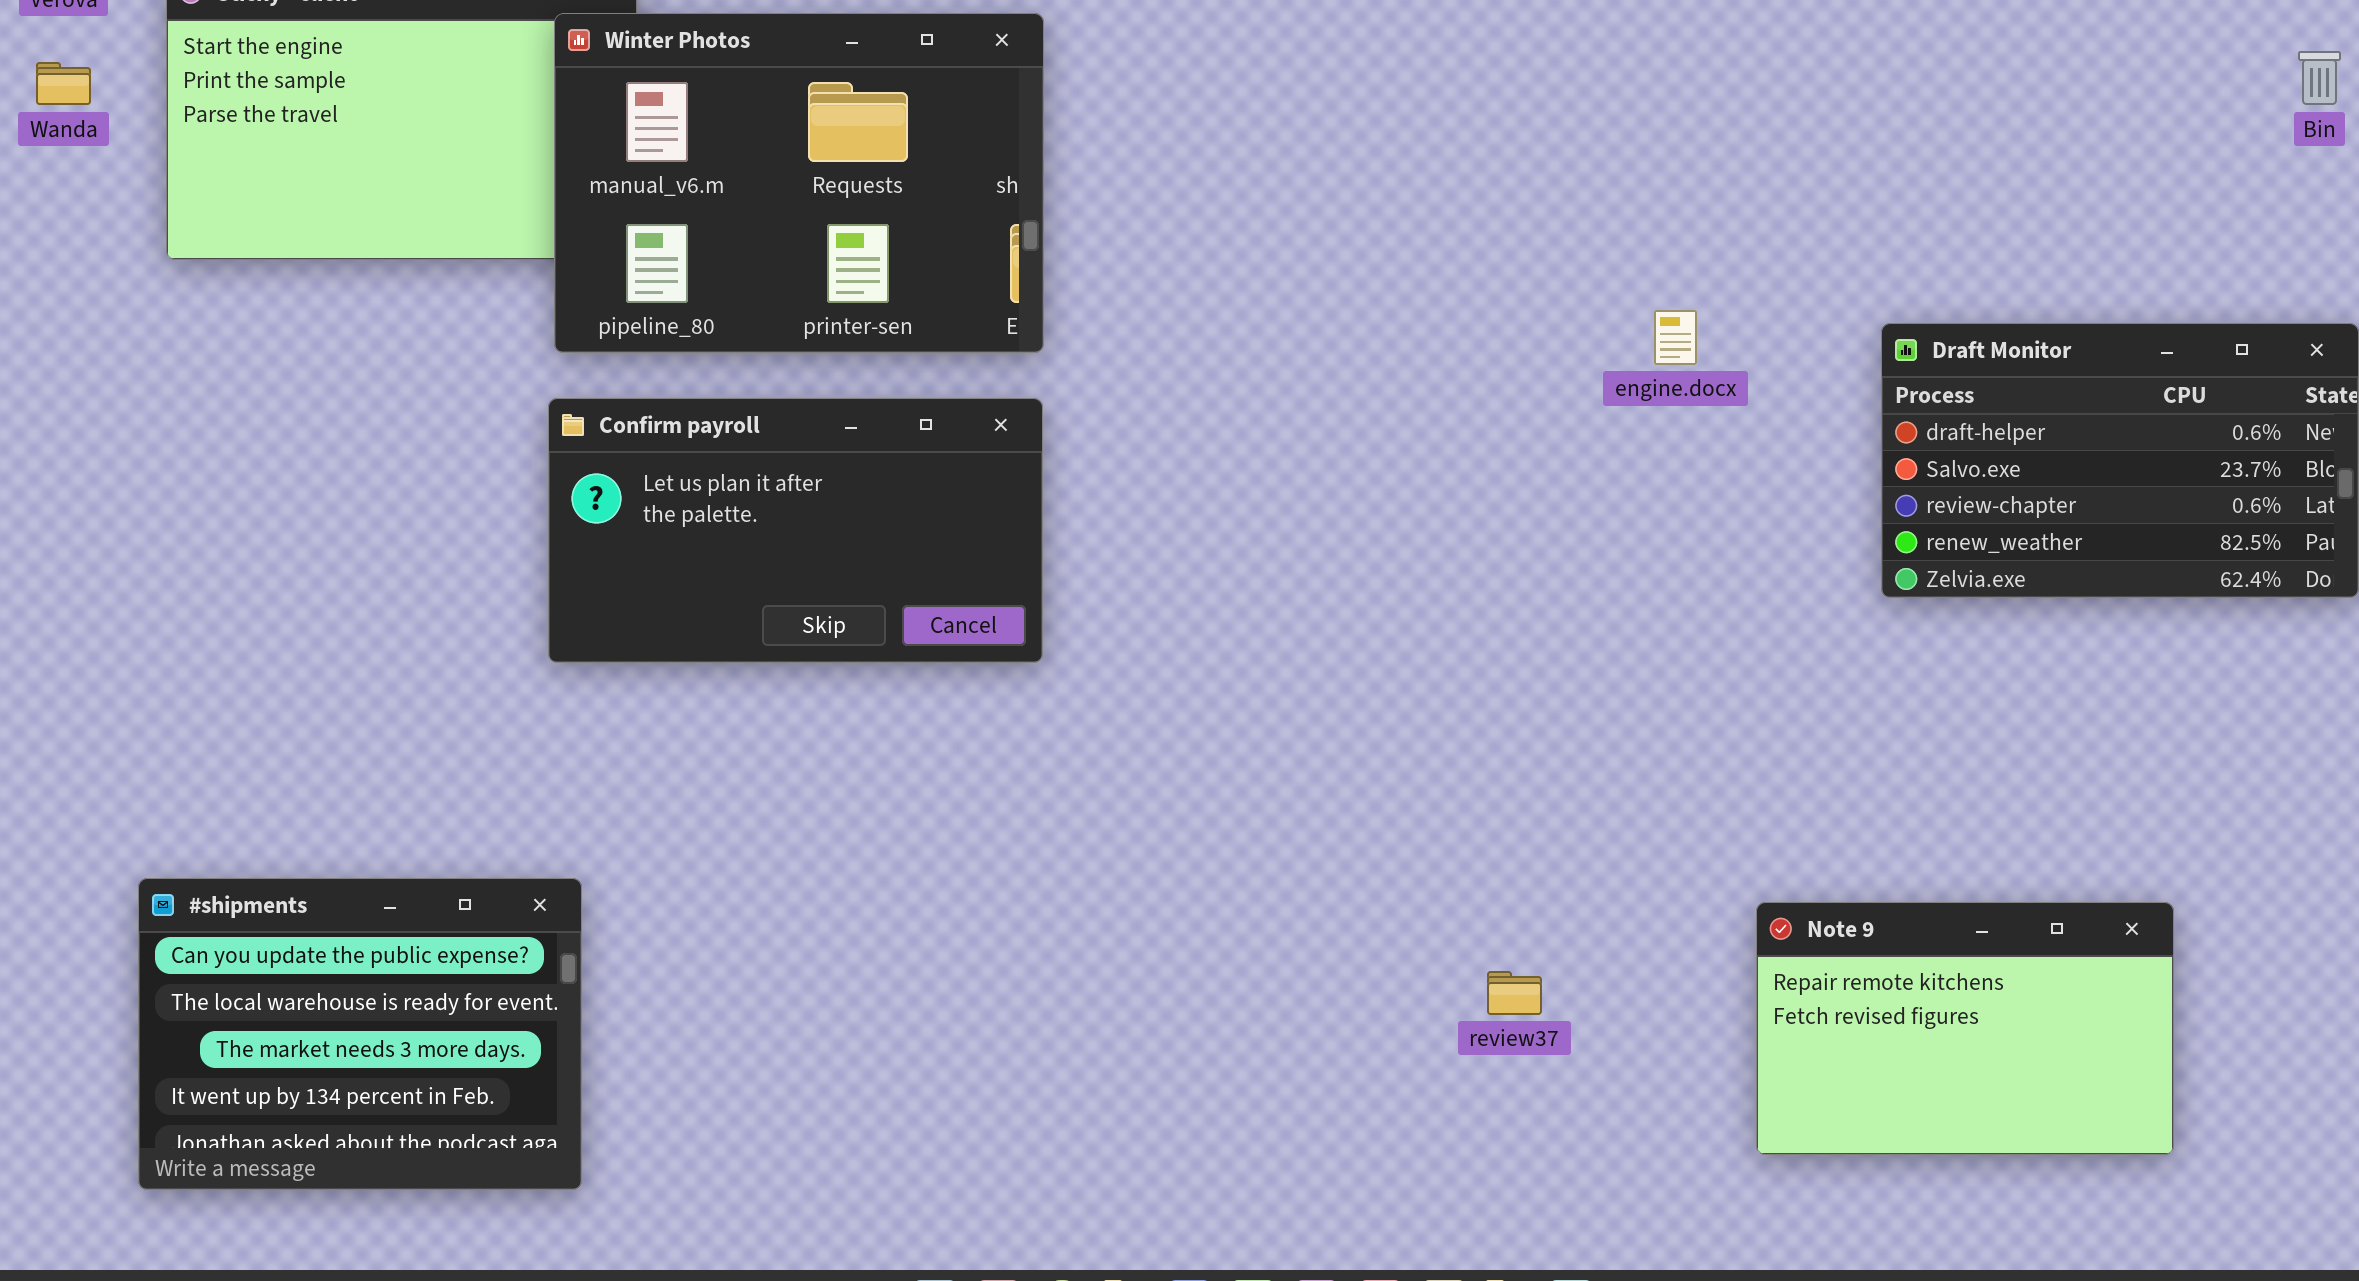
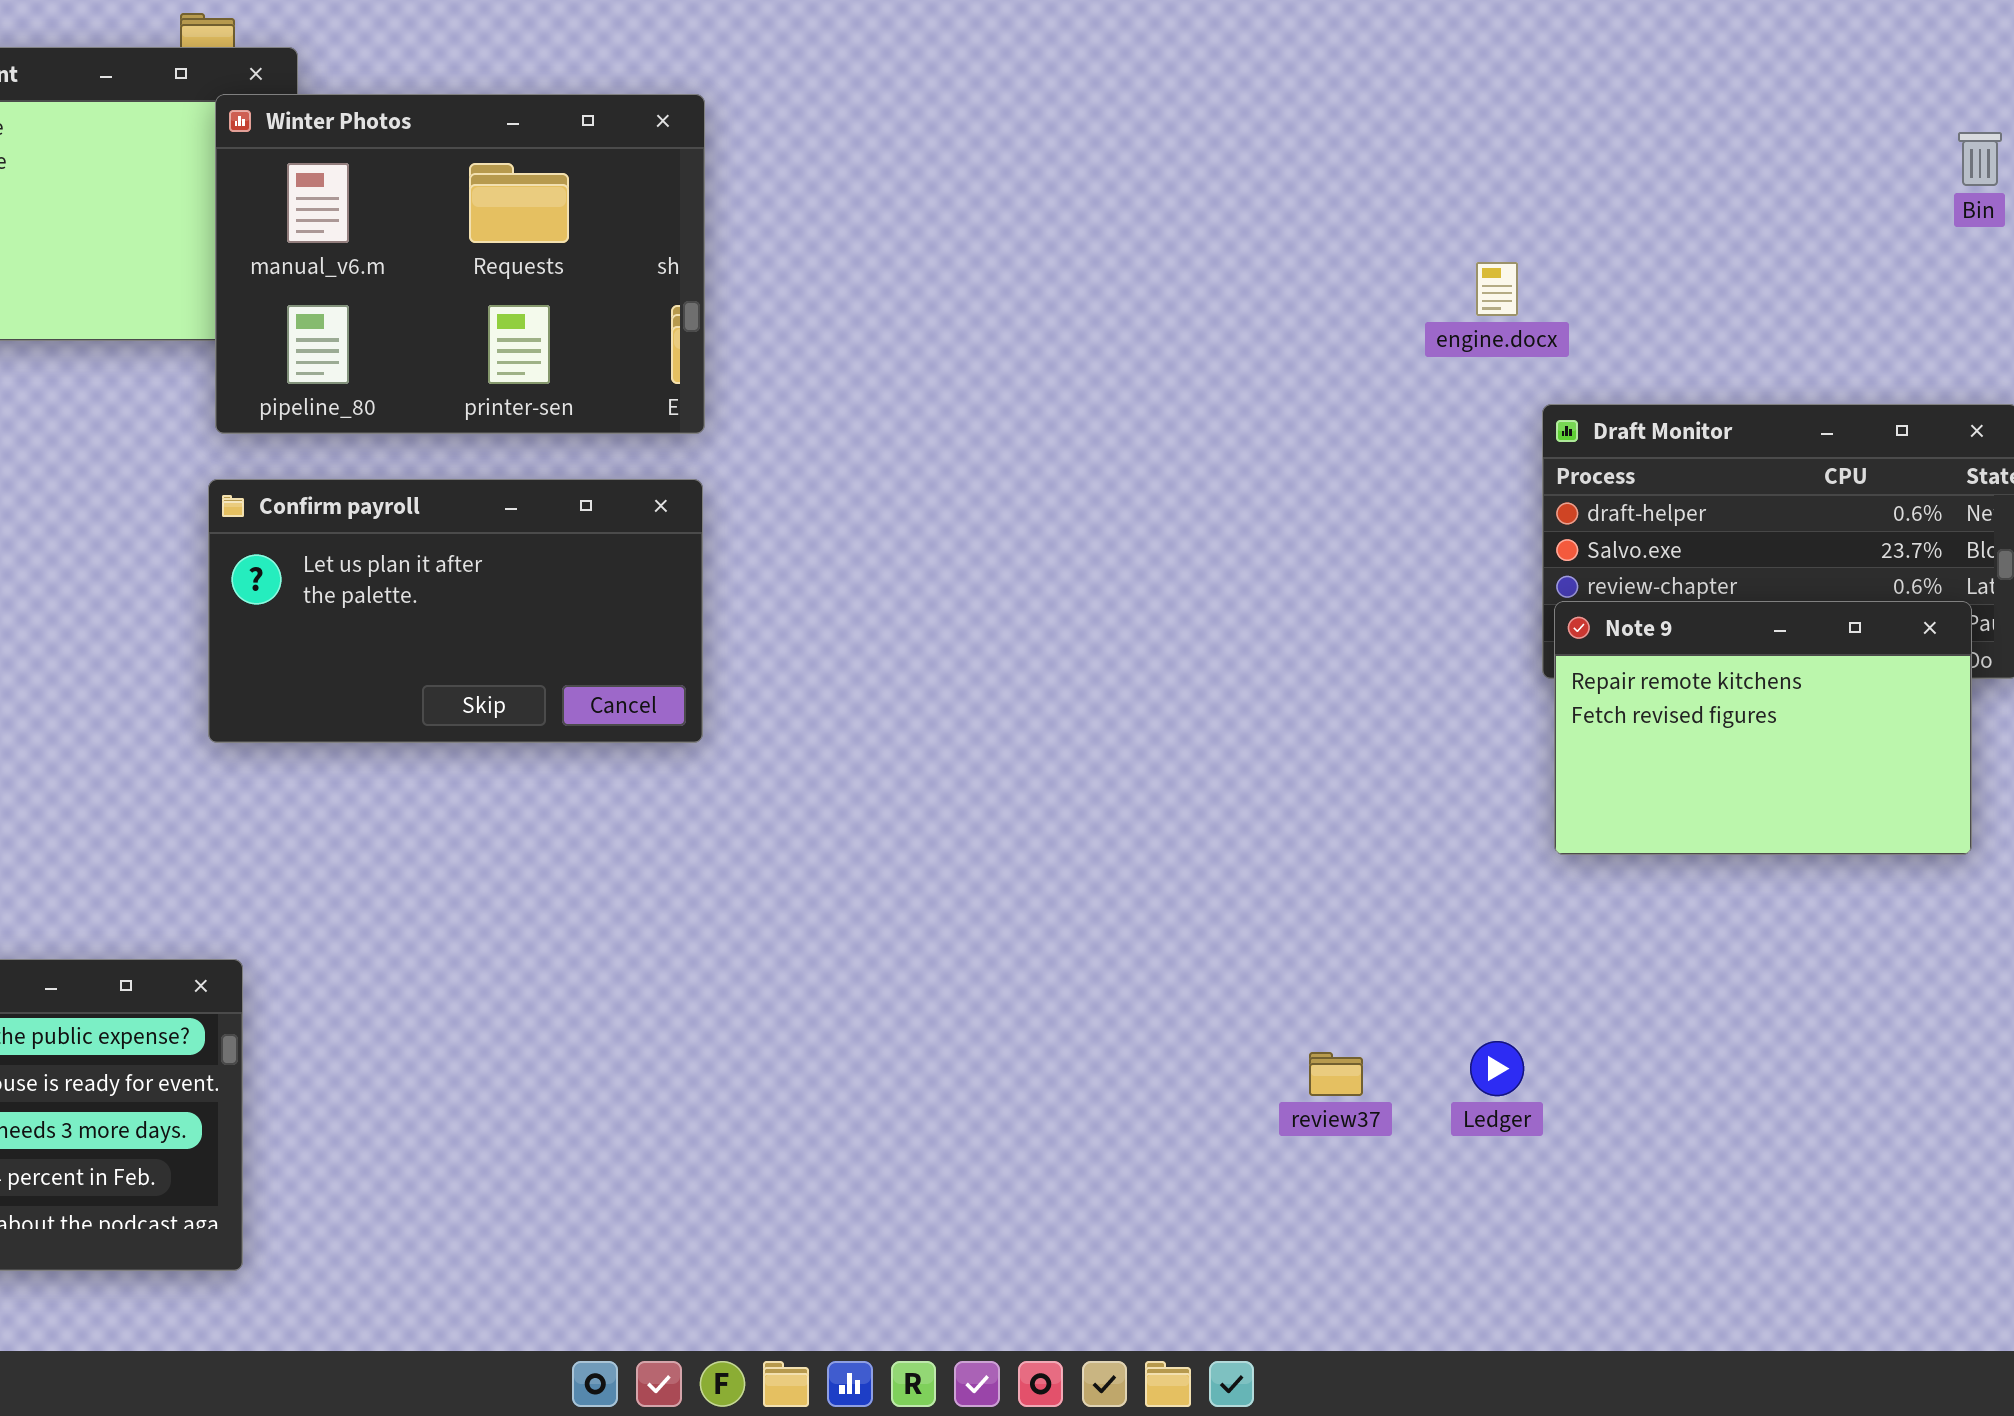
engine.docx: [1654,310,1697,365] -> [1476,262,1518,316], moved
Note 9: [1756,902,2174,1155] -> [1554,601,1972,855], moved
review37: [1487,971,1542,1015] -> [1309,1052,1363,1096], moved

